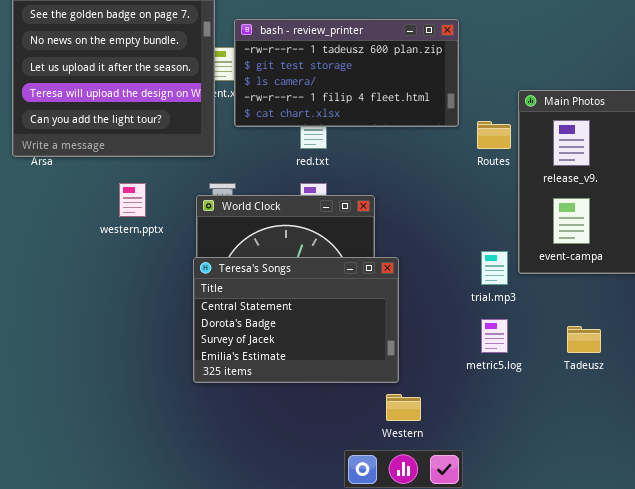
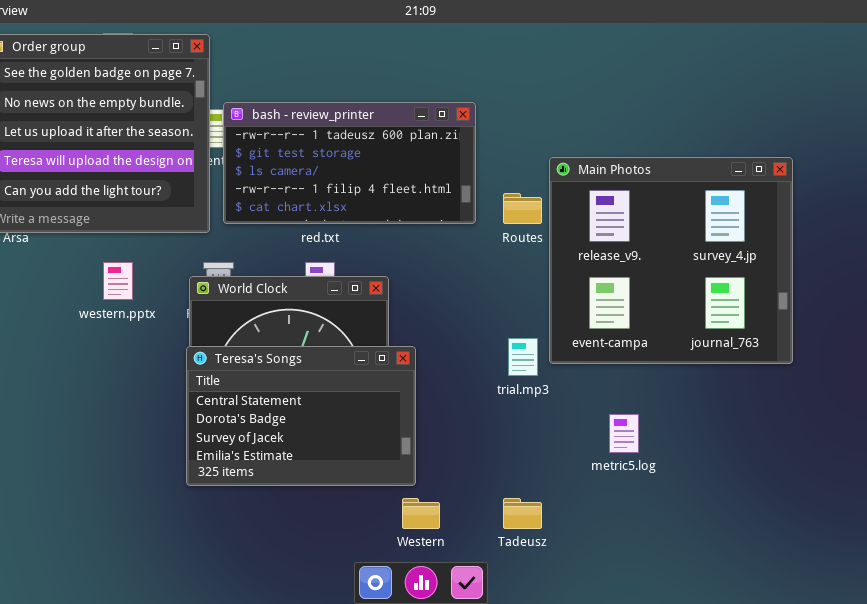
bash - review_printer: [234,19,459,127] -> [223,102,476,224], moved
metric5.log: [481,319,508,353] -> [609,414,639,453], moved
Tadeusz: [567,326,601,353] -> [503,498,542,529], moved

